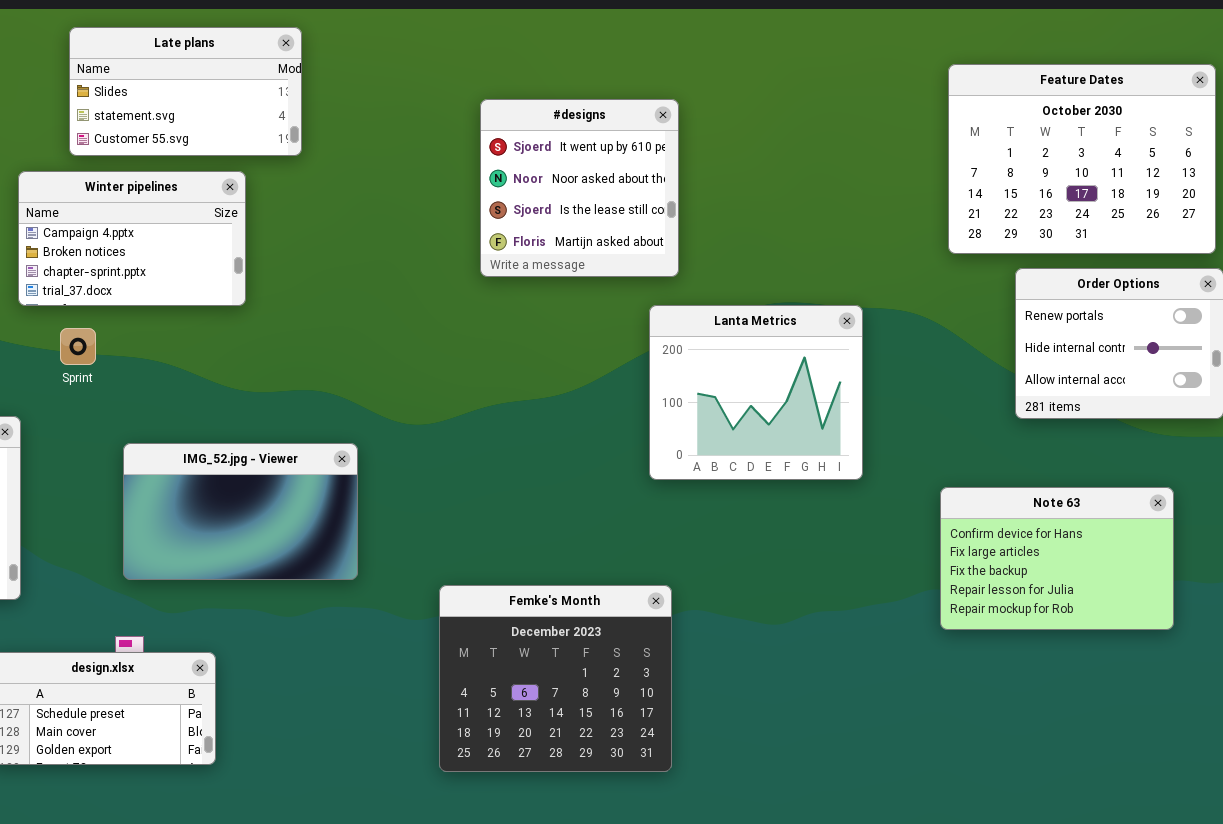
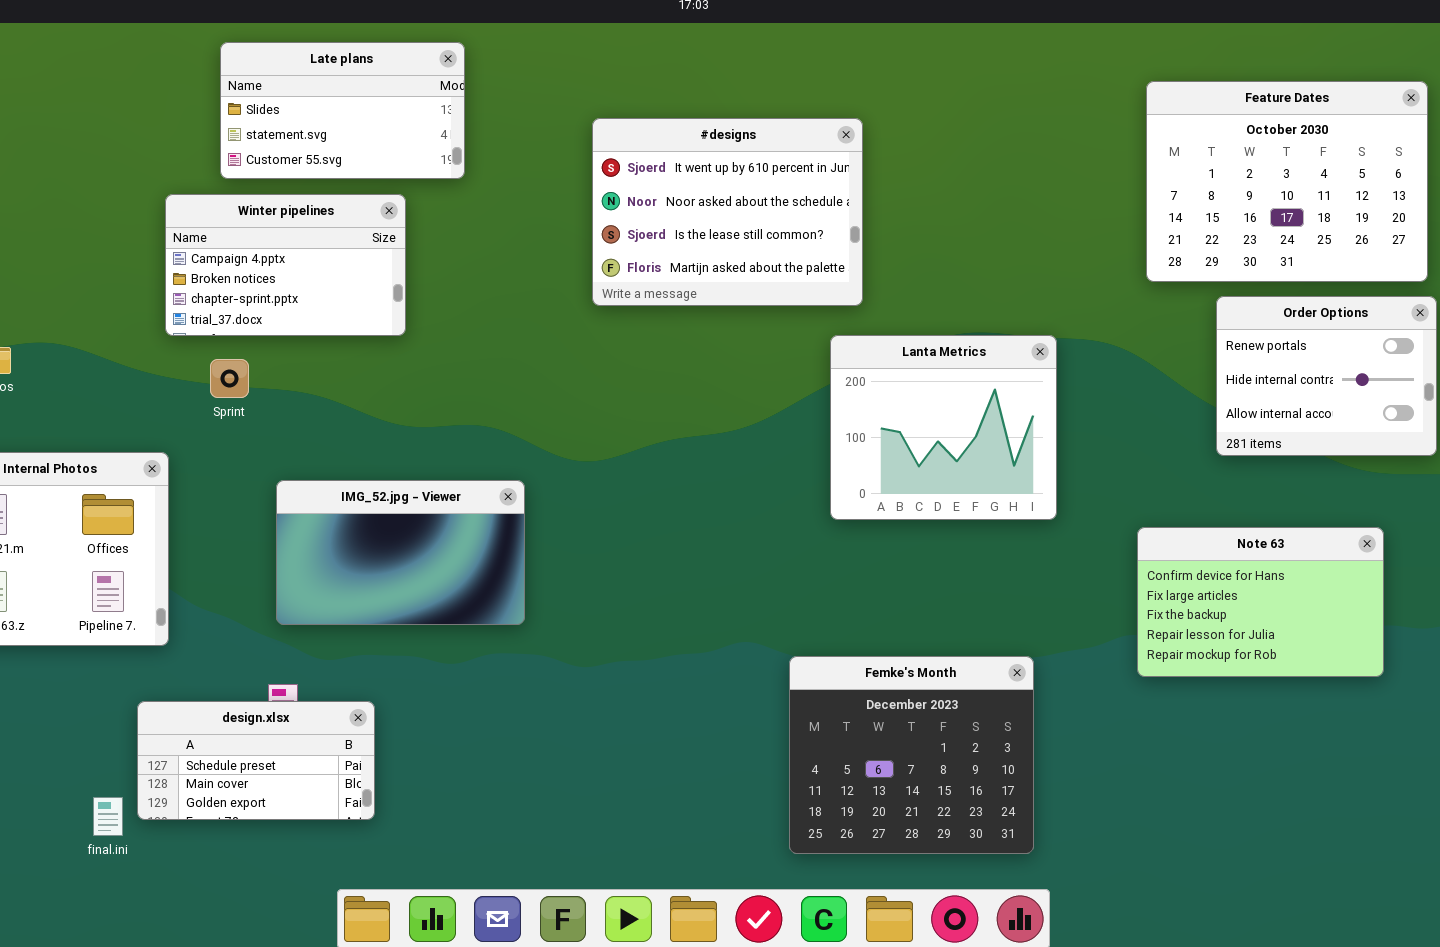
#designs: [480,99,679,277] -> [592,118,863,306], resized
Femke's Month: [439,585,672,772] -> [789,656,1034,854], moved

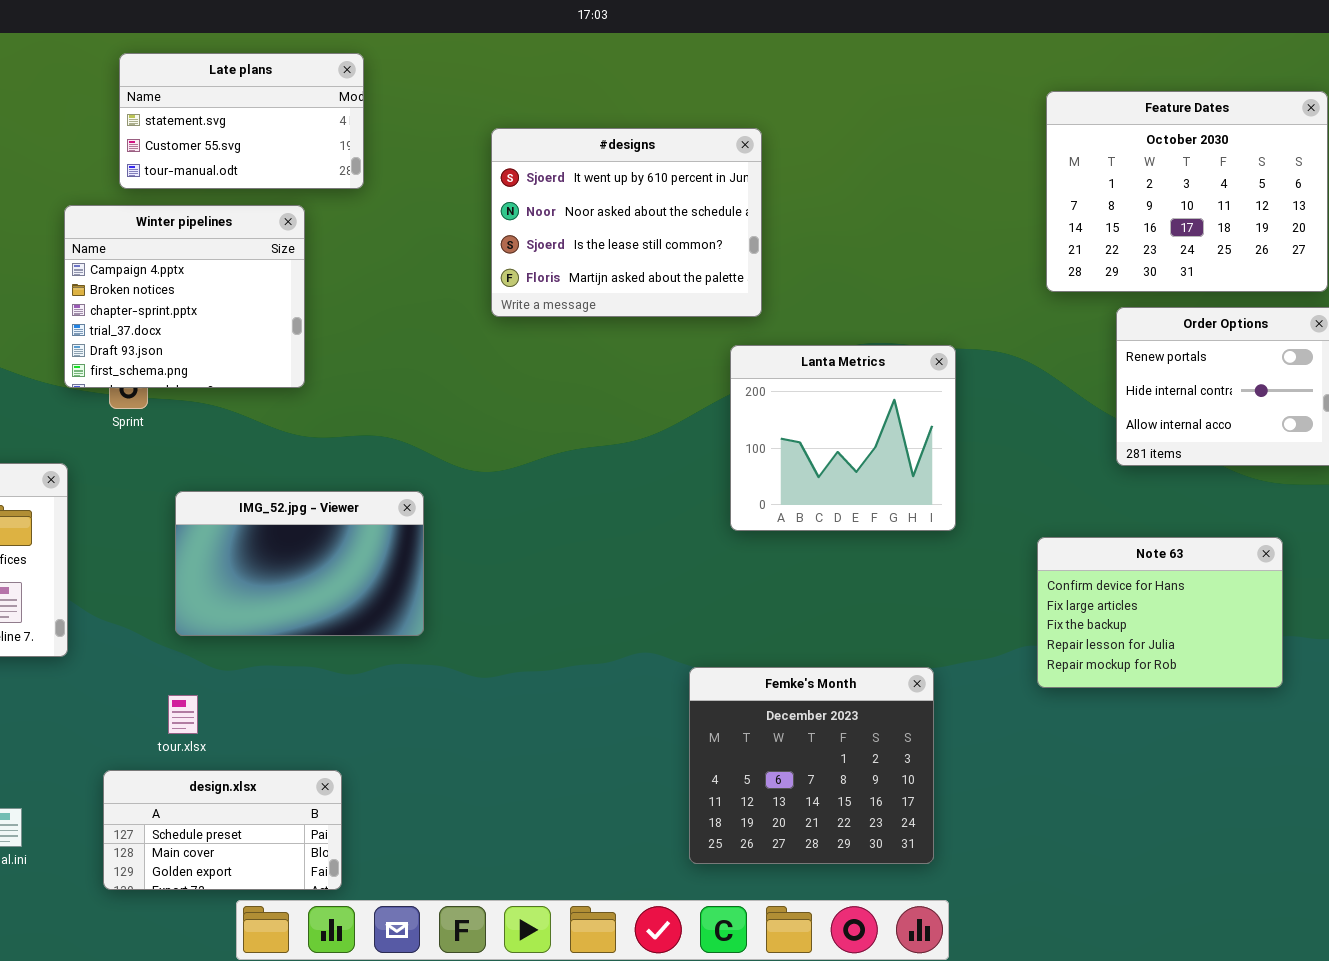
Late plans: [220,42,465,179] -> [119,53,364,189], scrolled down 1 row
Winter pipelines: [165,194,406,336] -> [64,205,305,388], resized
design.xlsx: [137,701,375,820] -> [103,770,342,890], moved

